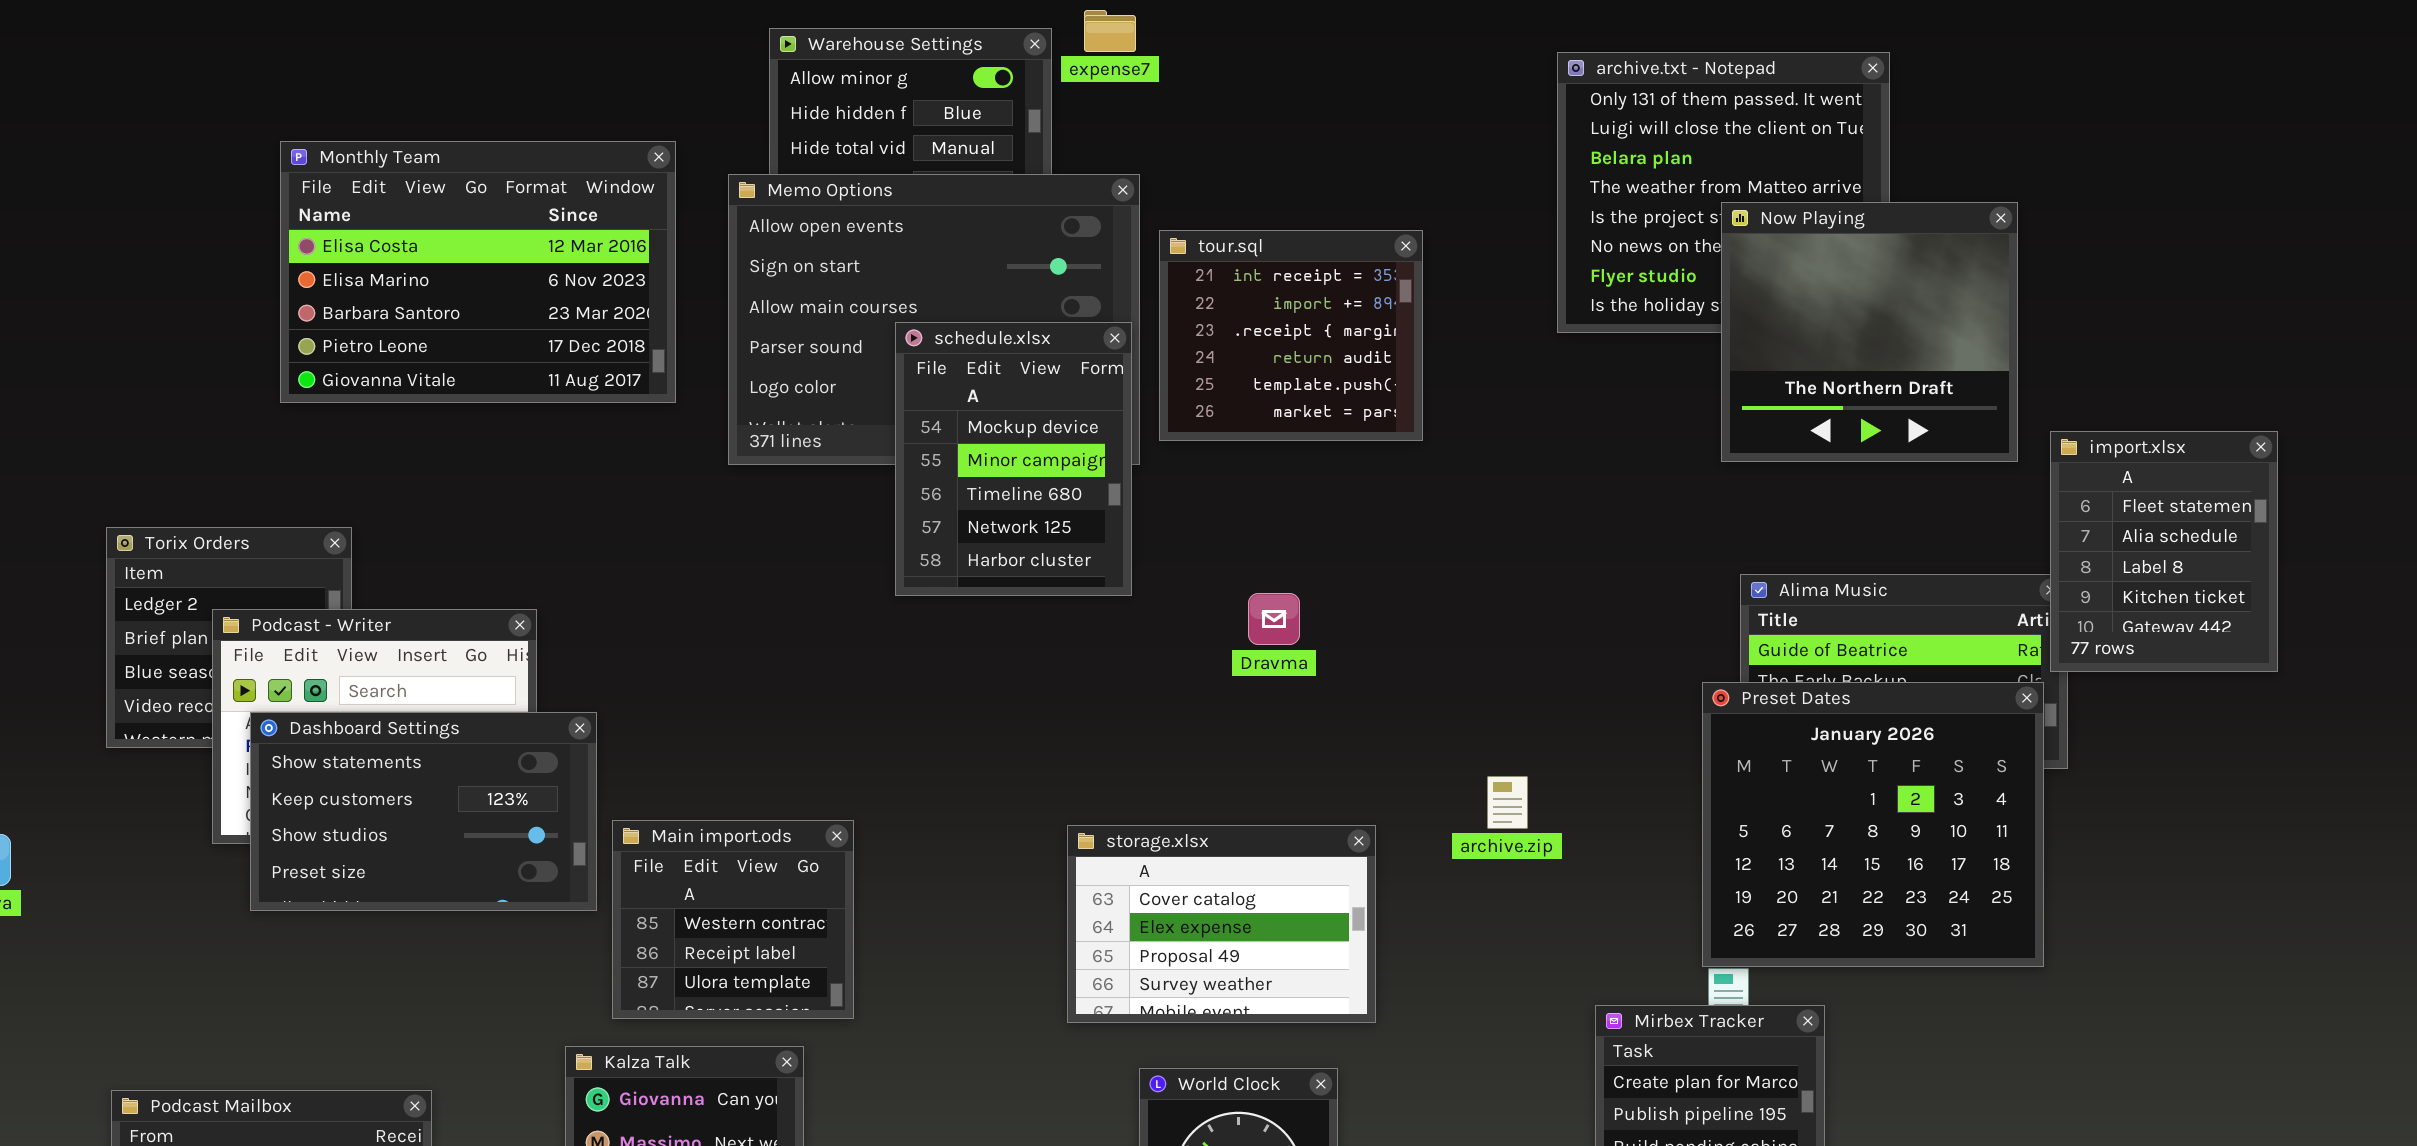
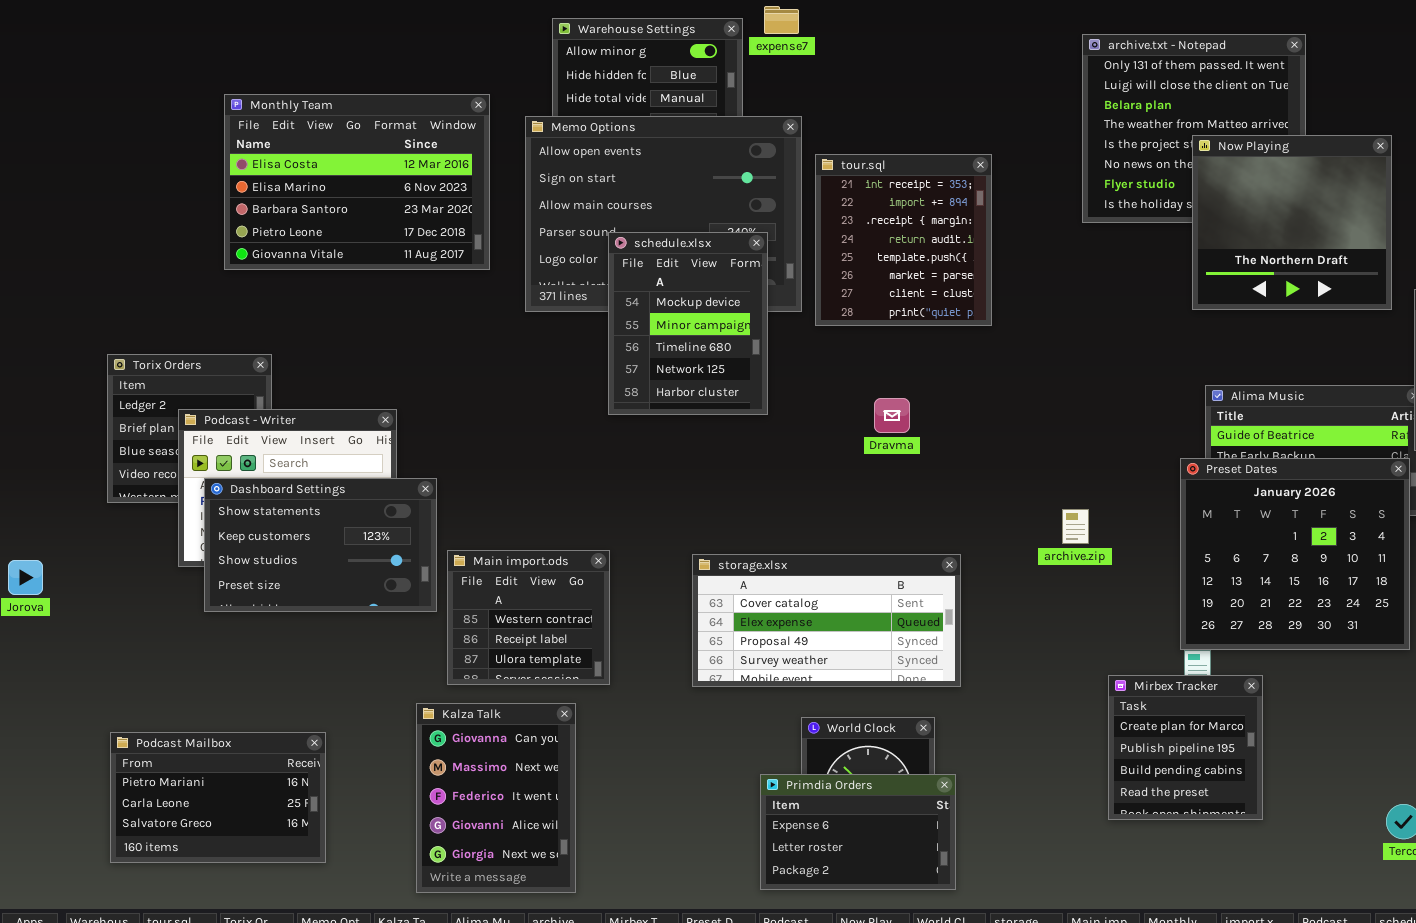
tour.sql: [1159,230,1423,441] -> [815,154,992,326], resized
schedule.xlsx: [895,322,1132,596] -> [608,232,768,415], moved
archive.zip: [1487,776,1528,829] -> [1062,509,1089,544], moved
storage.xlsx: [1067,825,1376,1023] -> [692,554,961,687], resized

